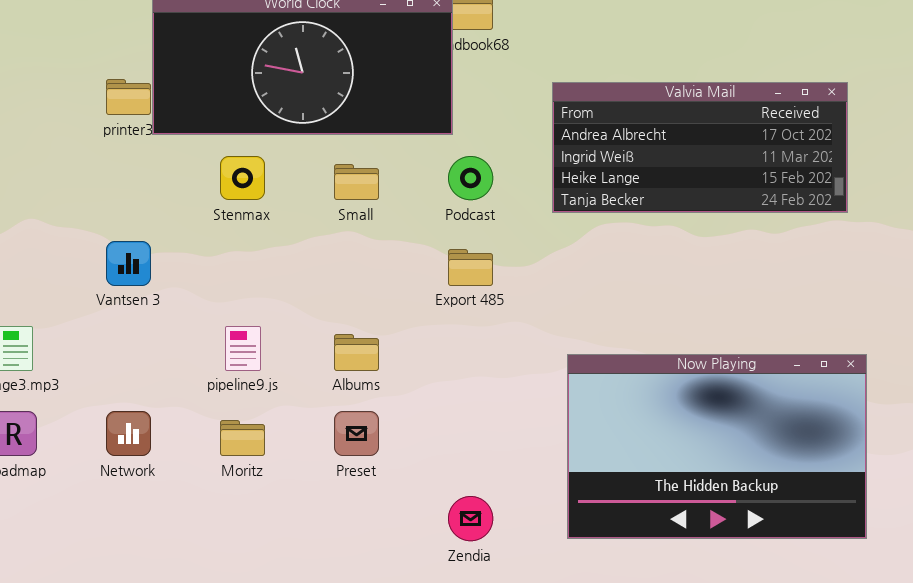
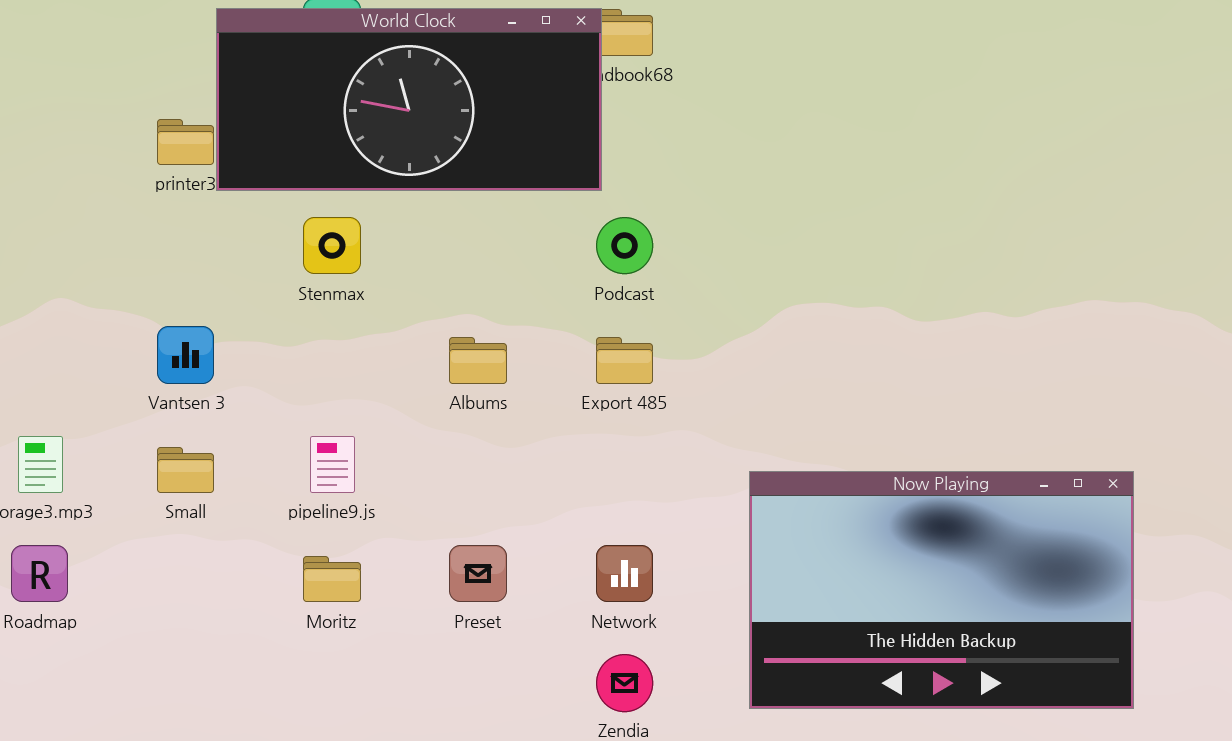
Valvia Mail: [552,82,848,213] -> none, closed
Small: [334,164,379,200] -> [157,447,214,493], moved
Albums: [334,334,379,371] -> [449,337,507,384], moved
Network: [106,411,151,456] -> [596,545,653,602], moved

